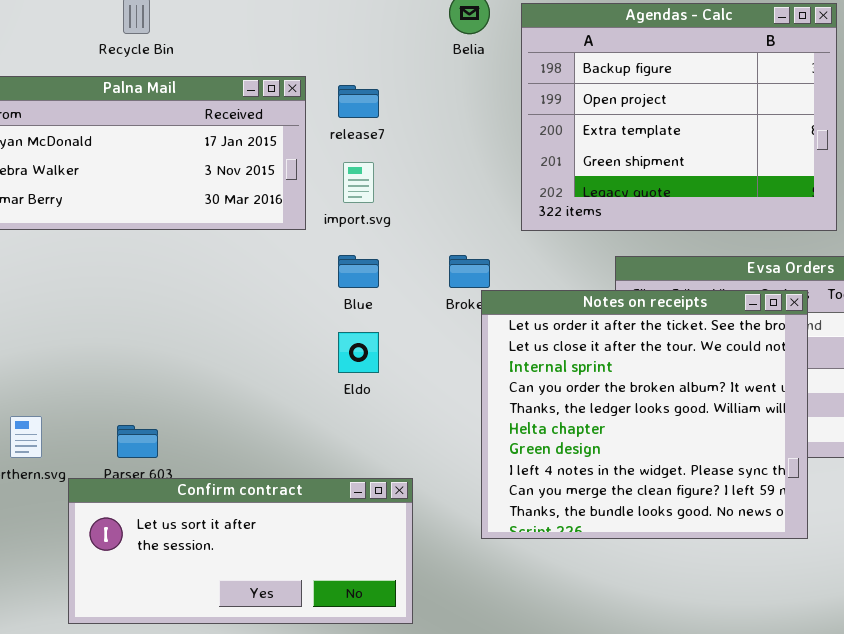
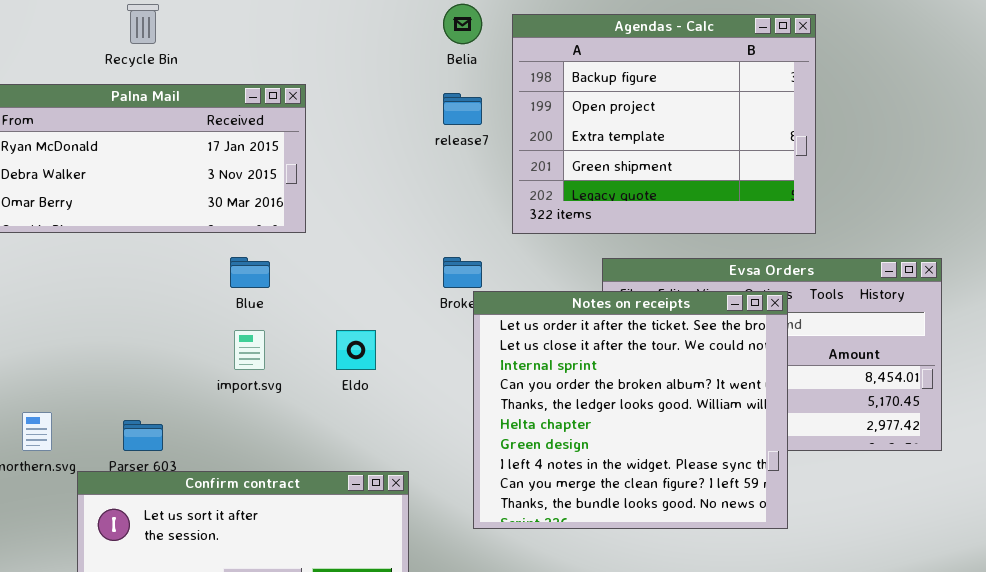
release7: [338,85,379,118] -> [443,93,482,125], moved
import.svg: [343,162,374,203] -> [234,330,265,370], moved
Blue: [338,255,379,288] -> [230,257,270,288], moved

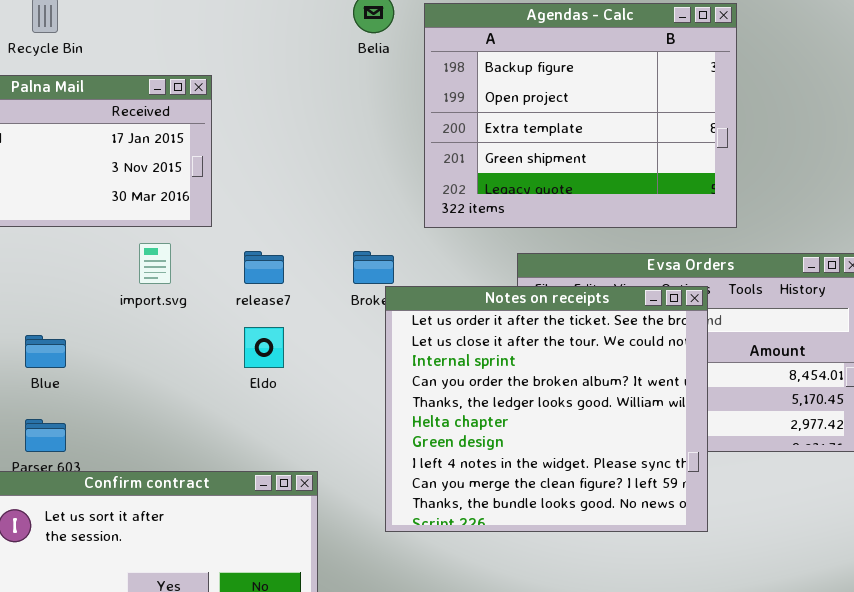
release7: [443,93,482,125] -> [244,251,284,284], moved
Blue: [230,257,270,288] -> [25,335,66,368], moved
import.svg: [234,330,265,370] -> [139,243,171,284], moved

